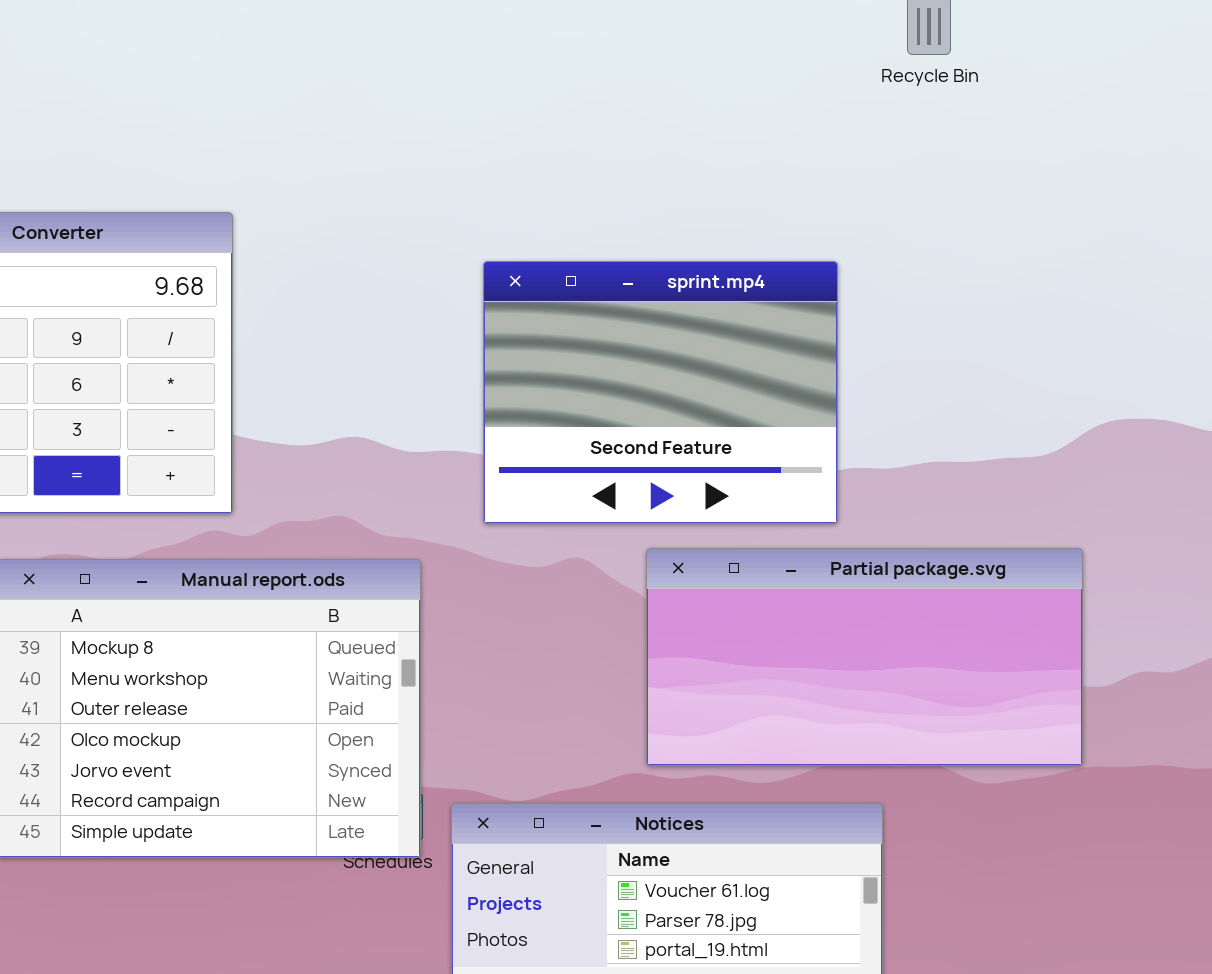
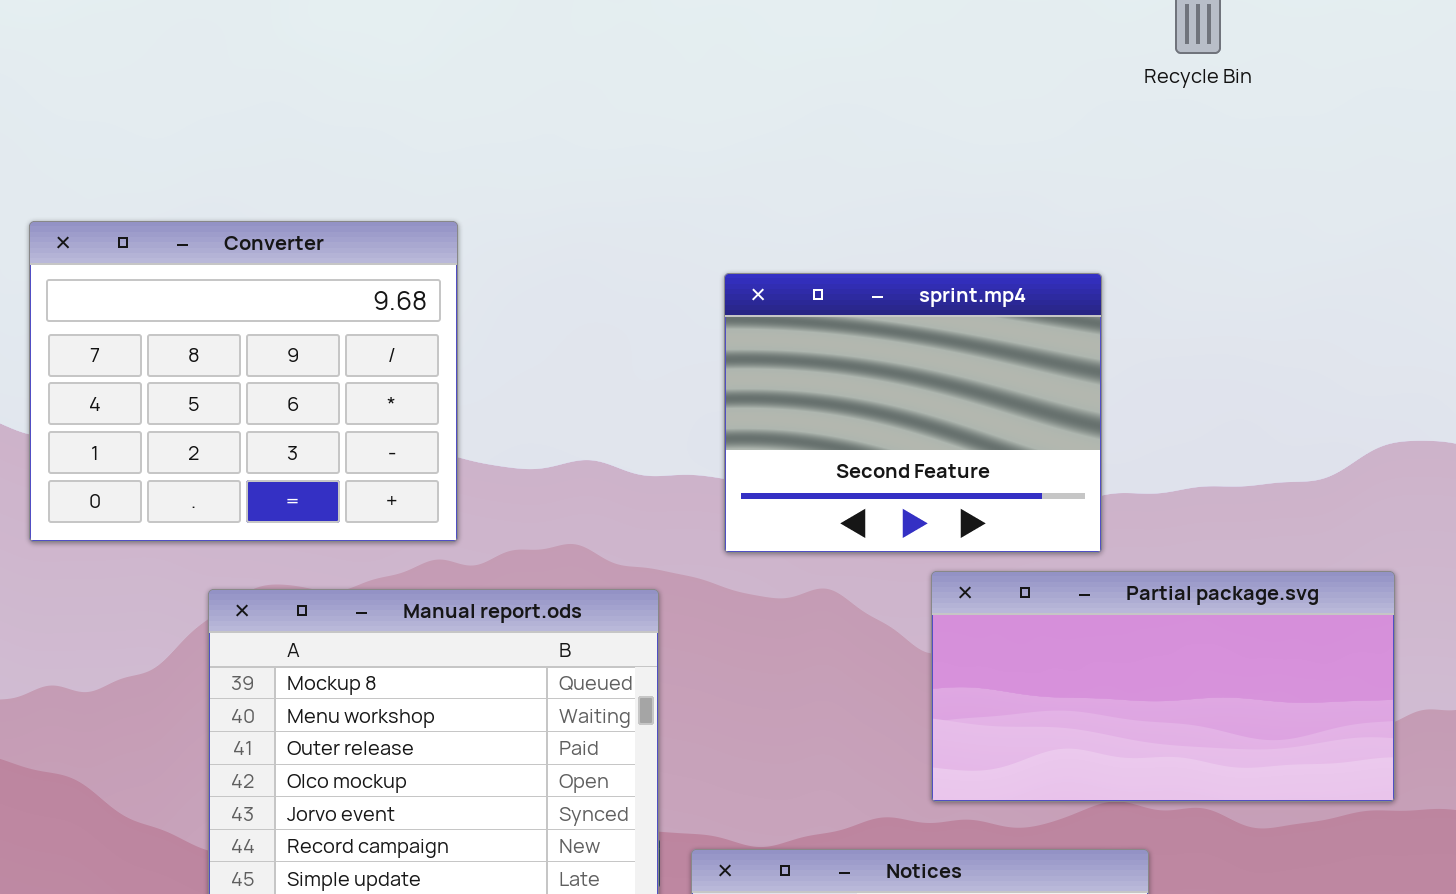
Partial package.svg: [646,548,1083,766] -> [931,571,1395,802], moved

